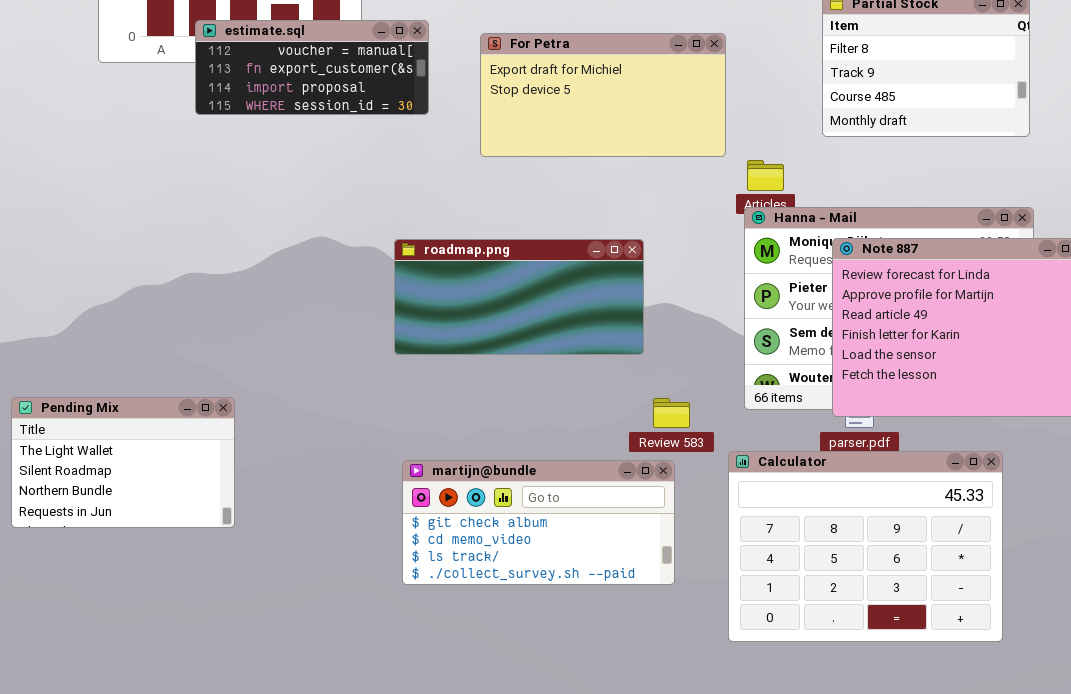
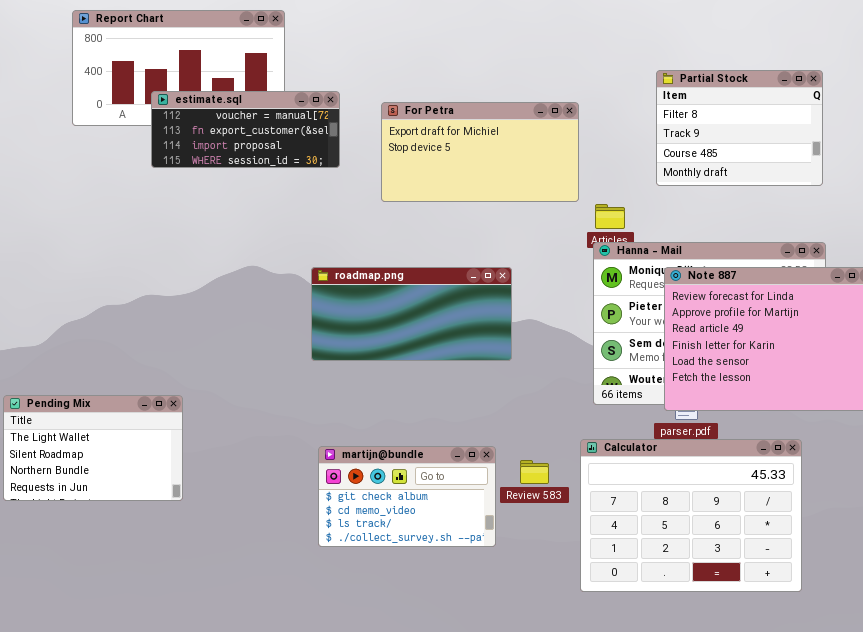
Review 583: [653,398,690,428] -> [520,460,549,484], moved
martijn@bundle: [402,460,675,585] -> [318,446,496,547], resized

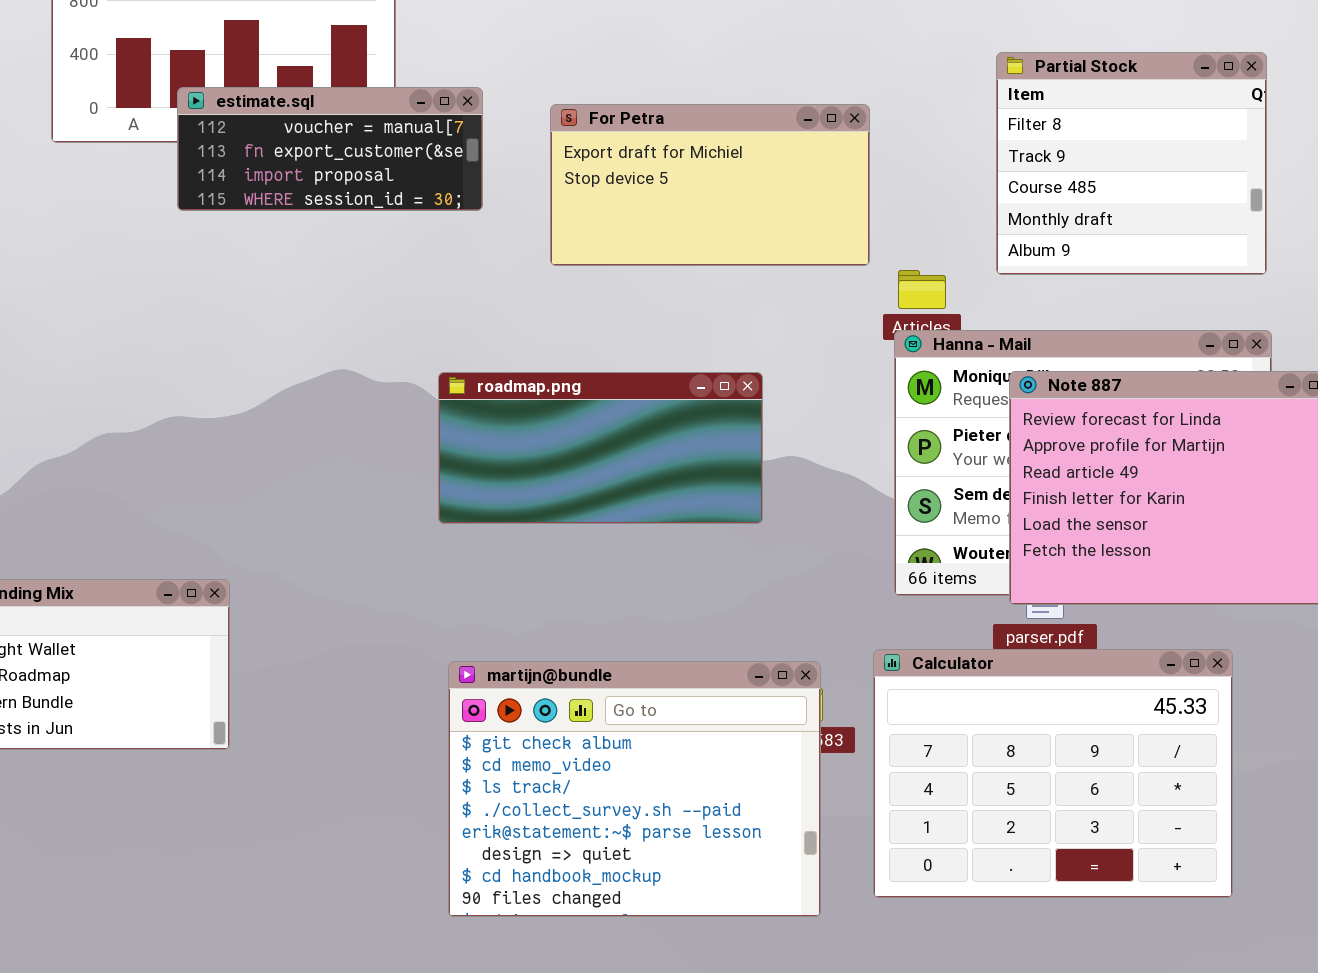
Partial Stock: [656,70,823,186] -> [996,52,1267,275], resized
martijn@bundle: [318,446,496,547] -> [448,661,821,917], resized

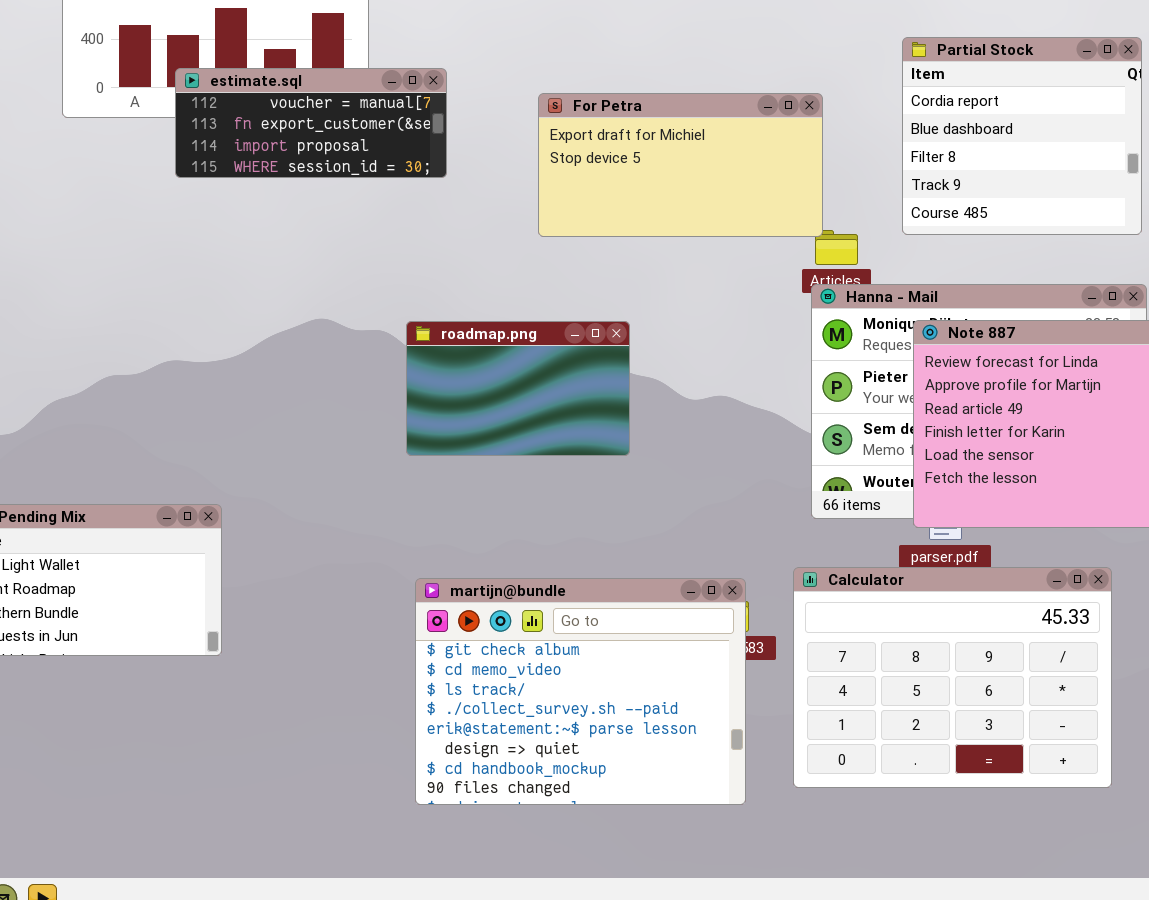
Partial Stock: [996,52,1267,275] -> [902,37,1142,235], scrolled up 2 rows
For Petra: [550,104,870,266] -> [538,93,823,237], moved
roadmap.png: [438,372,763,524] -> [406,321,630,456], resized

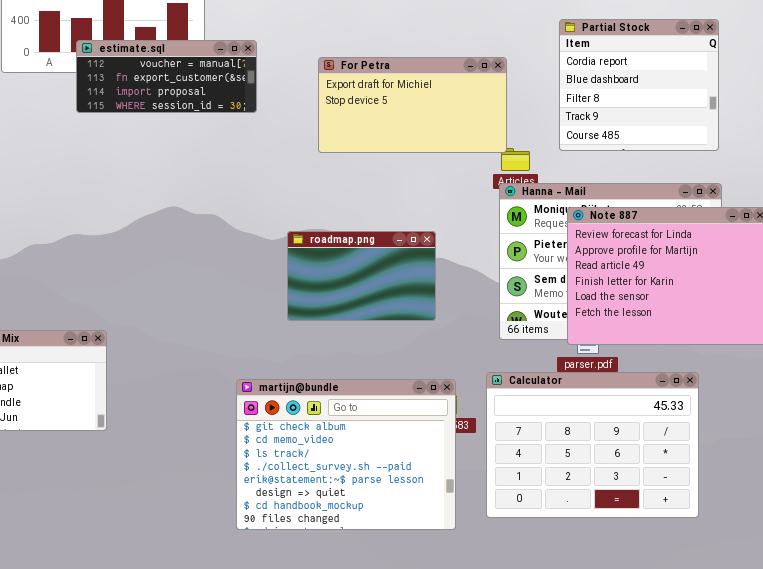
roadmap.png: [406,321,630,456] -> [287,231,436,321], moved

